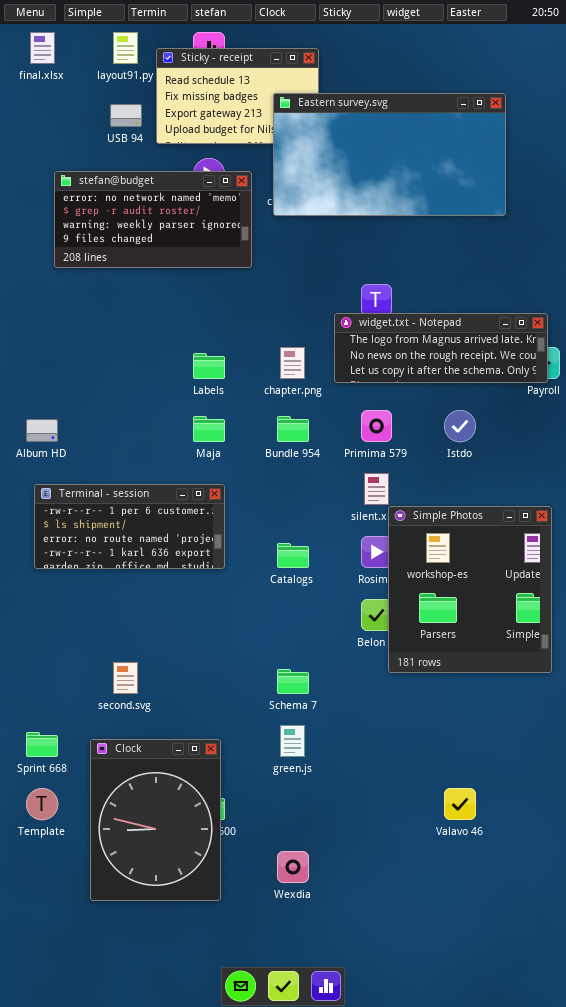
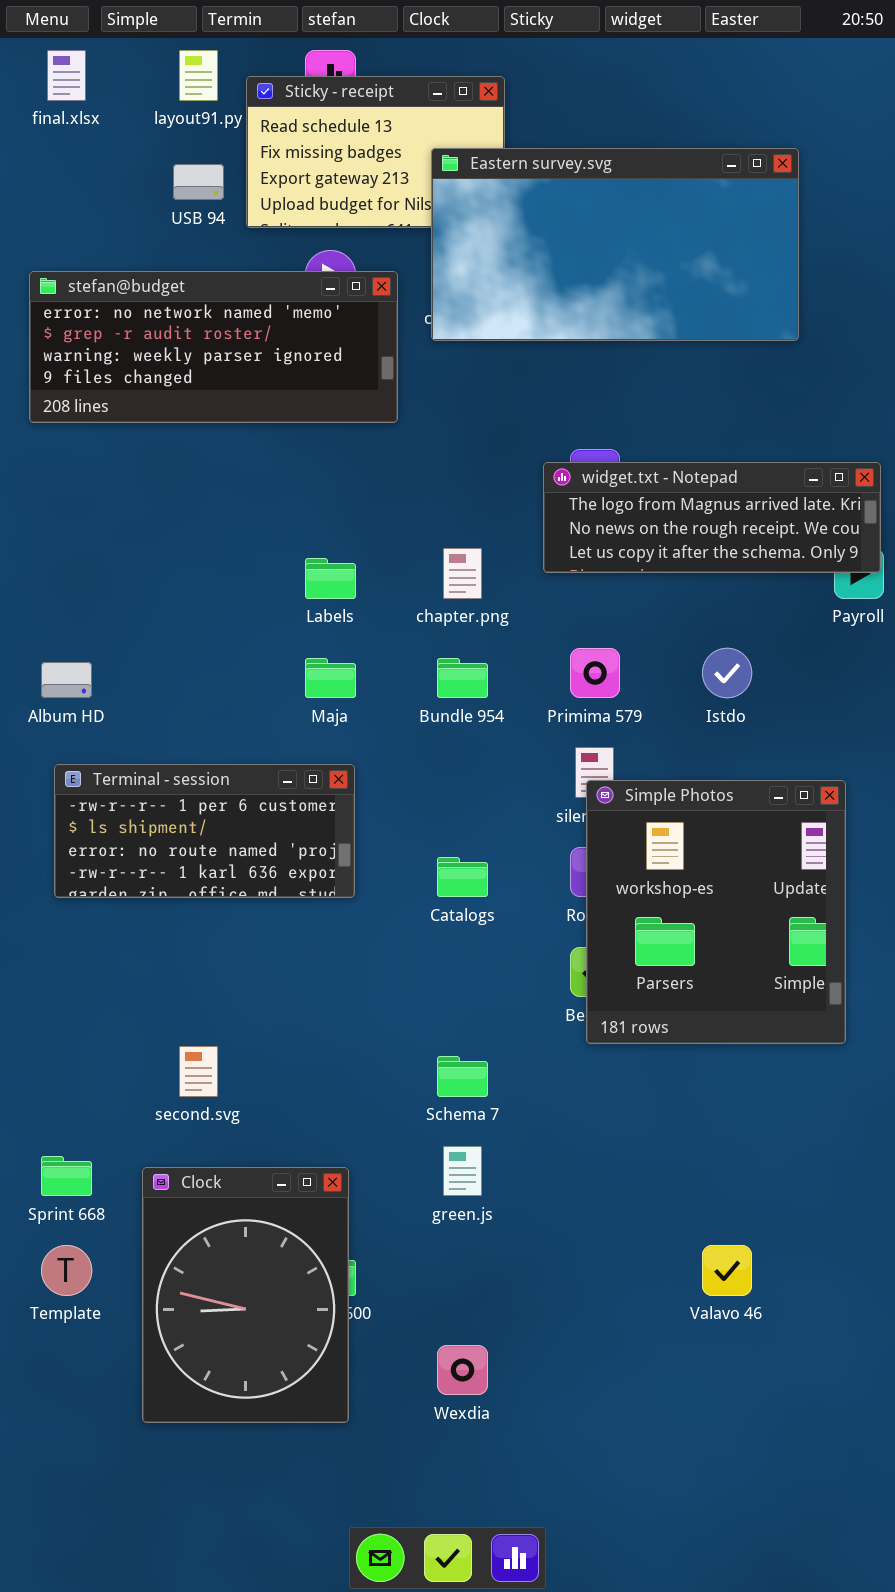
stefan@budget: [54,171,252,268] -> [29,271,398,423], resized
widget.txt - Notepad: [334,313,548,383] -> [543,462,881,573], moved
Simple Photos: [388,506,552,673] -> [586,780,846,1044], moved

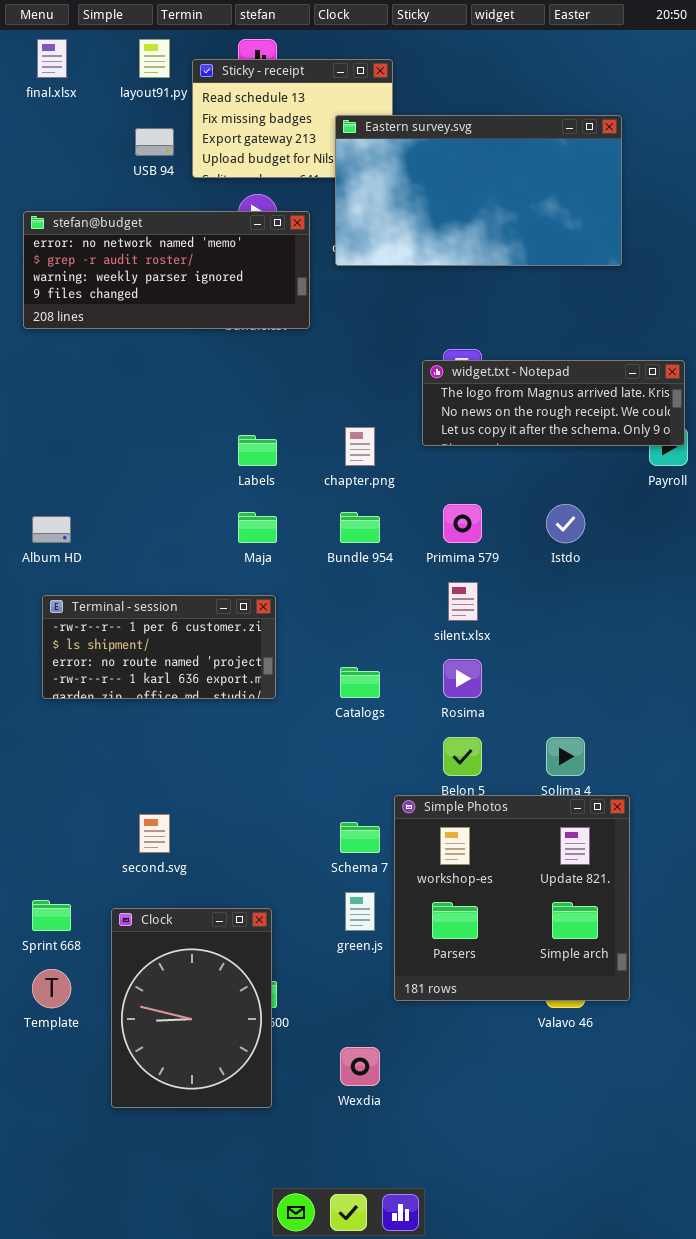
Simple Photos: [586,780,846,1044] -> [394,795,630,1001], moved, resized

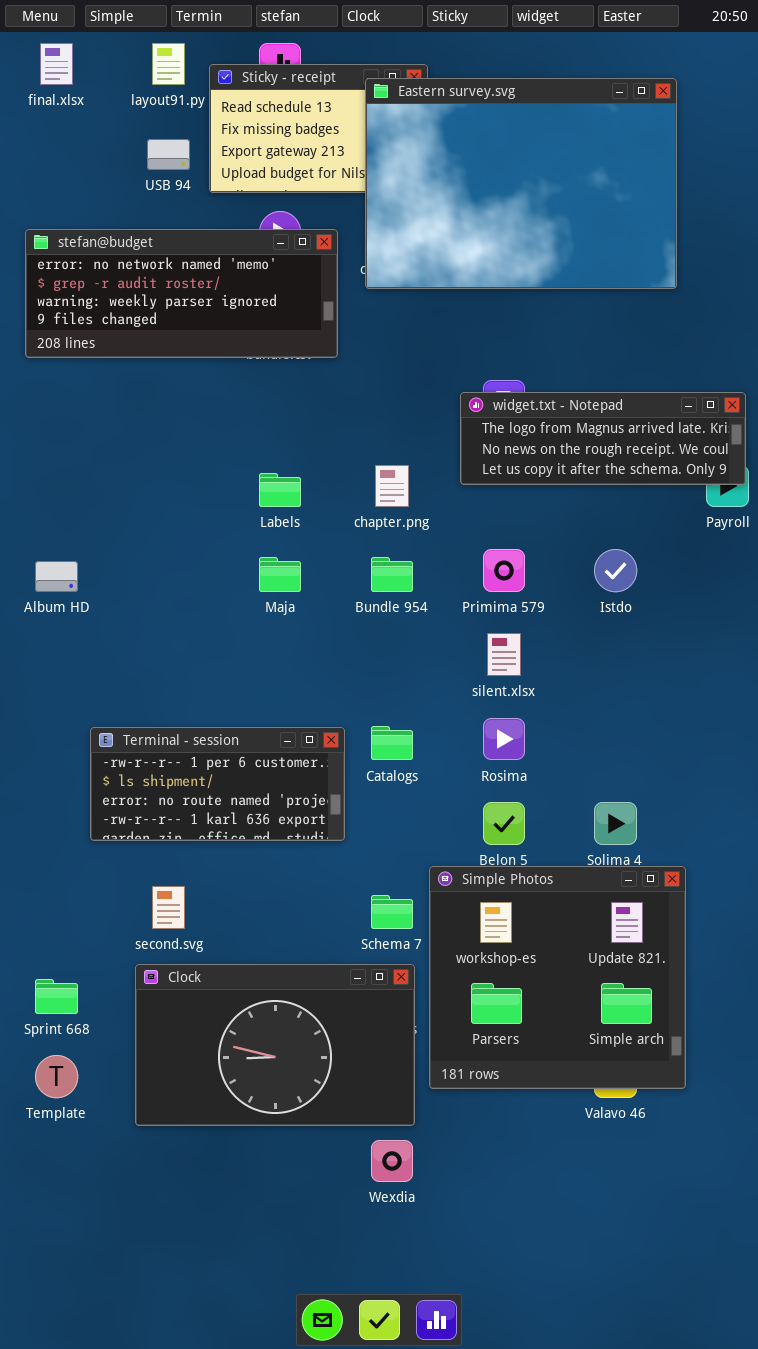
Eastern survey.svg: [335,115,622,266] -> [365,78,677,289], resized
Terminal - session: [42,595,276,699] -> [90,727,345,841], moved
Clock: [111,908,272,1108] -> [135,964,415,1126], moved, resized

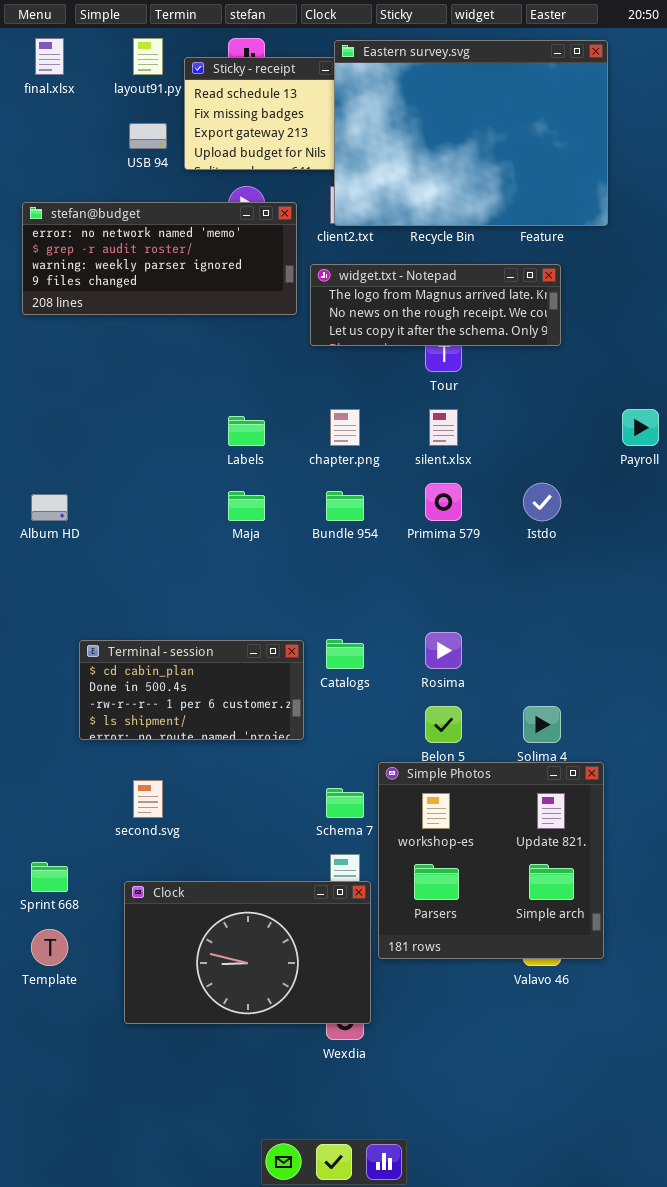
Eastern survey.svg: [365,78,677,289] -> [334,40,608,226], moved
widget.txt - Notepad: [460,392,746,485] -> [310,264,561,346], moved
silent.xlsx: [487,633,521,676] -> [429,409,458,446], moved
Terminal - session: [90,727,345,841] -> [79,640,304,740], scrolled up 2 rows
Clock: [135,964,415,1126] -> [124,881,371,1024], moved

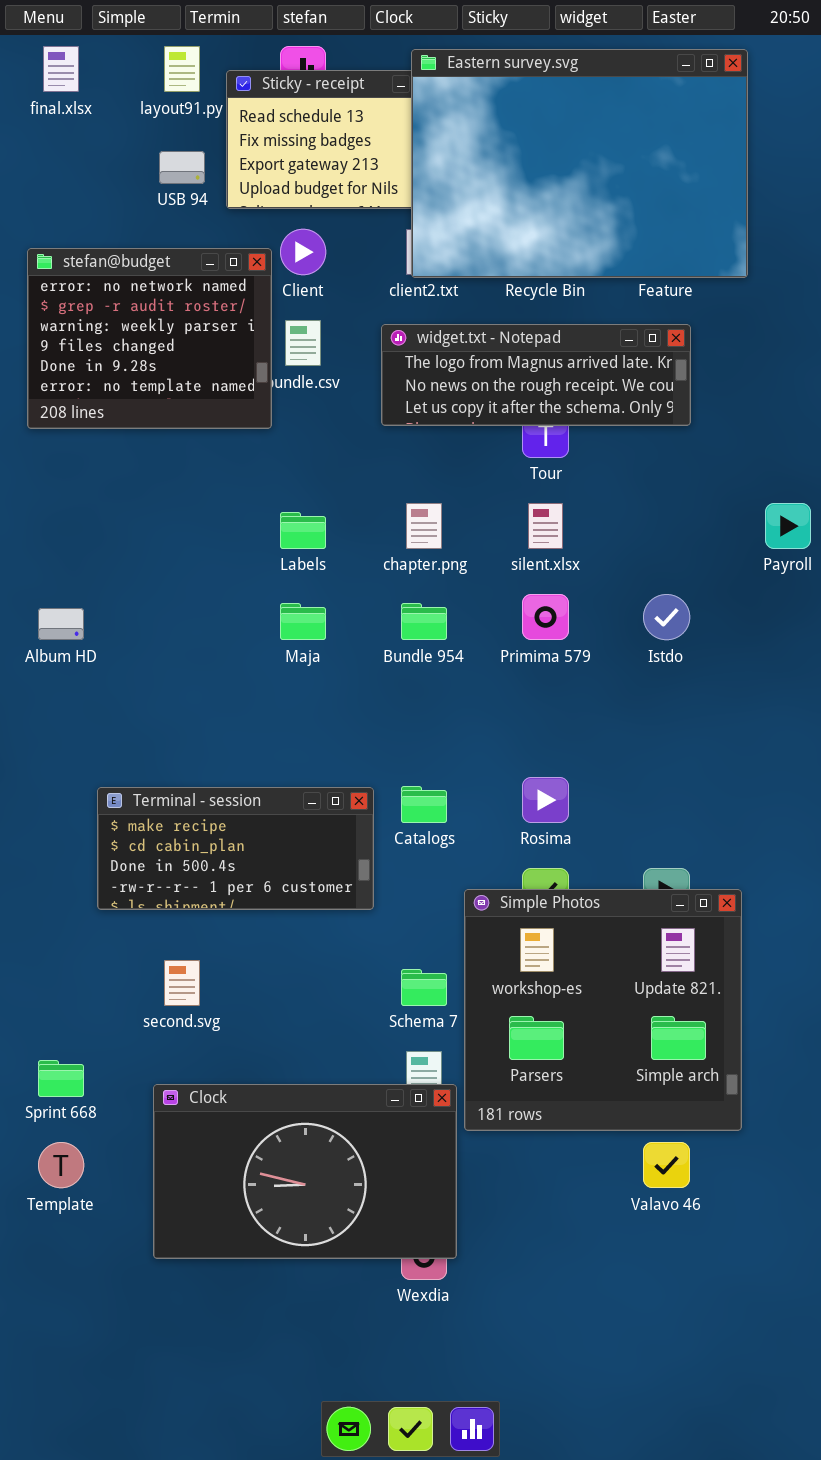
stefan@budget: [22,202,297,315] -> [27,248,272,429], resized
Terminal - session: [79,640,304,740] -> [97,787,374,910], scrolled up 1 row
Simple Photos: [378,762,604,959] -> [464,889,742,1131], moved

